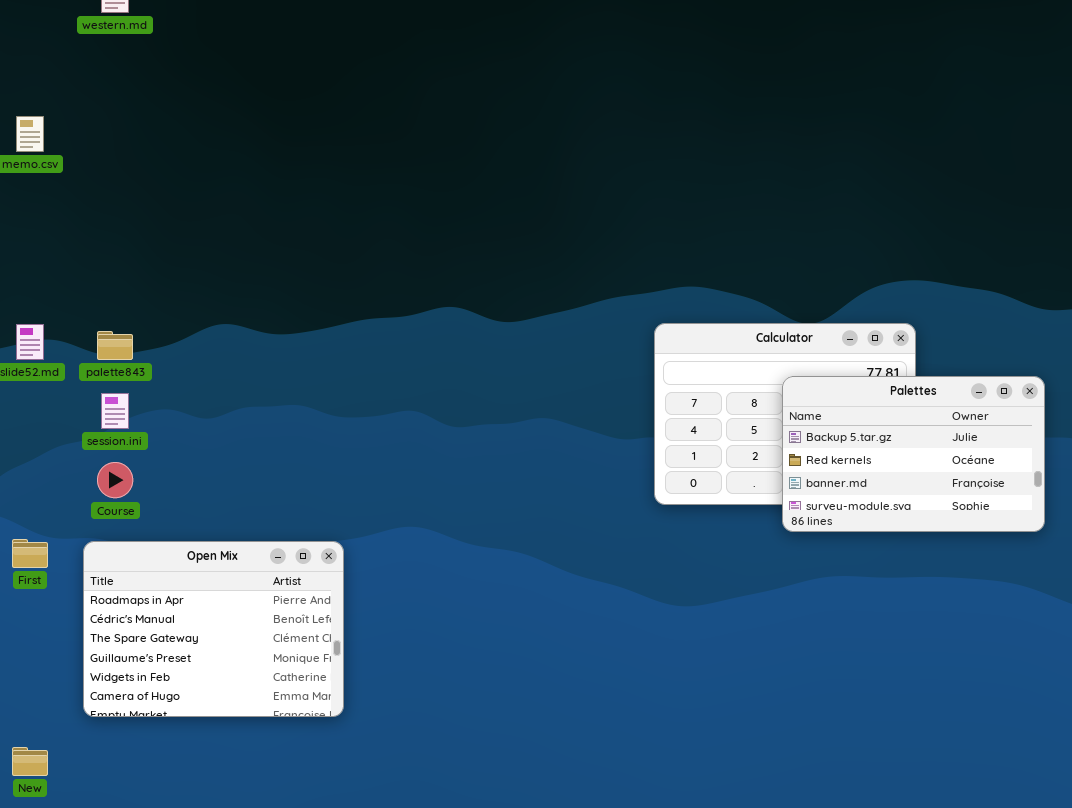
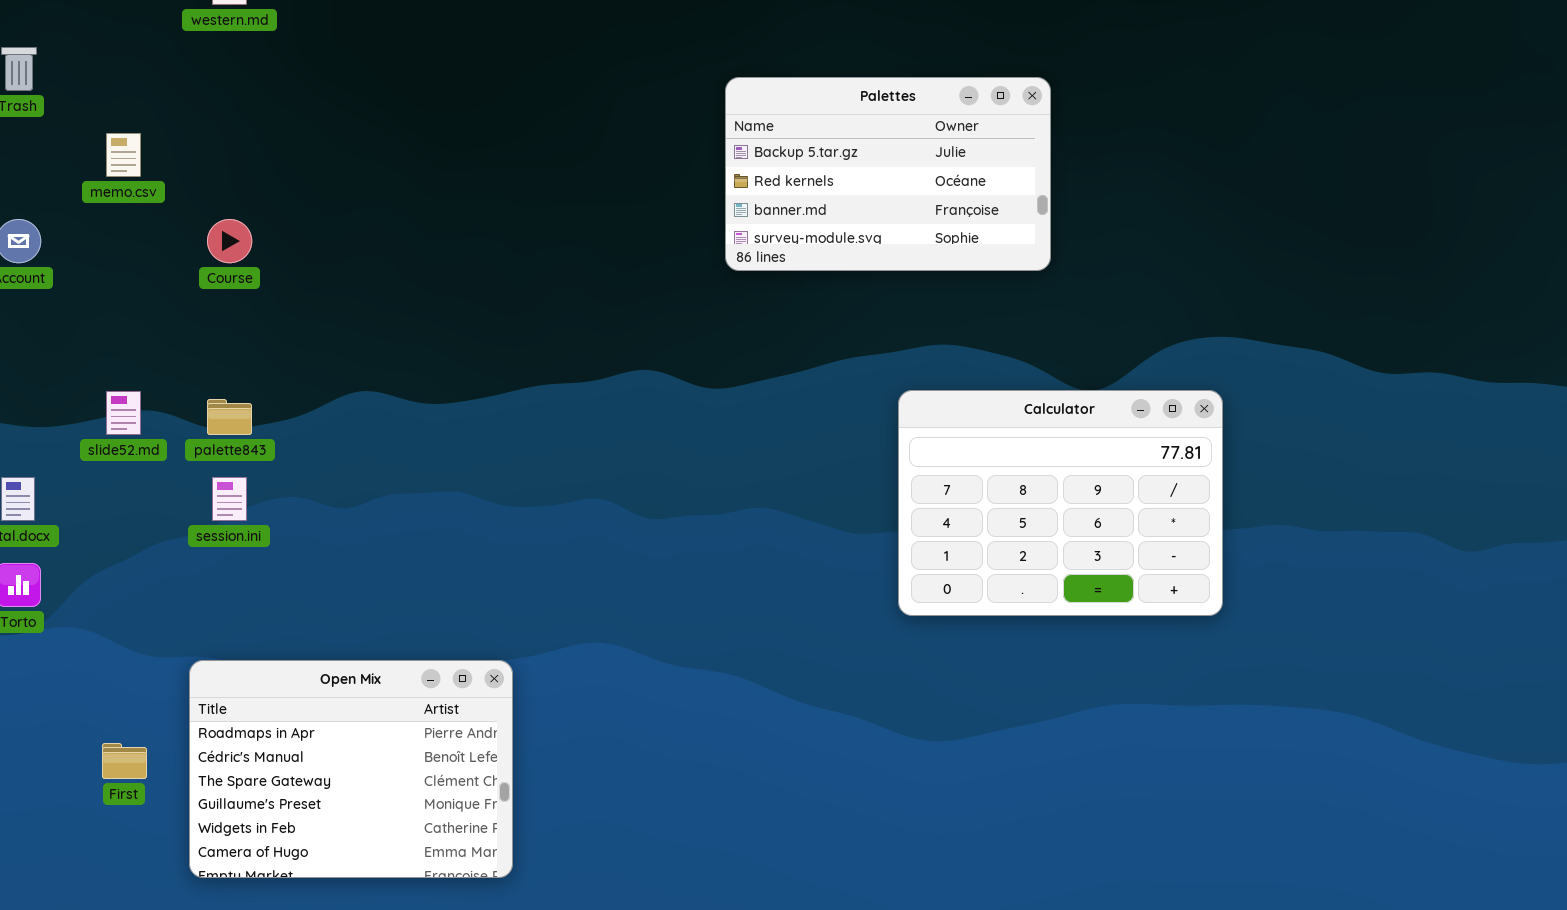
Palettes: [782,376,1045,532] -> [725,77,1051,271], moved
Course: [97,462,133,498] -> [207,219,252,263], moved
First: [12,539,48,568] -> [102,743,147,779], moved

